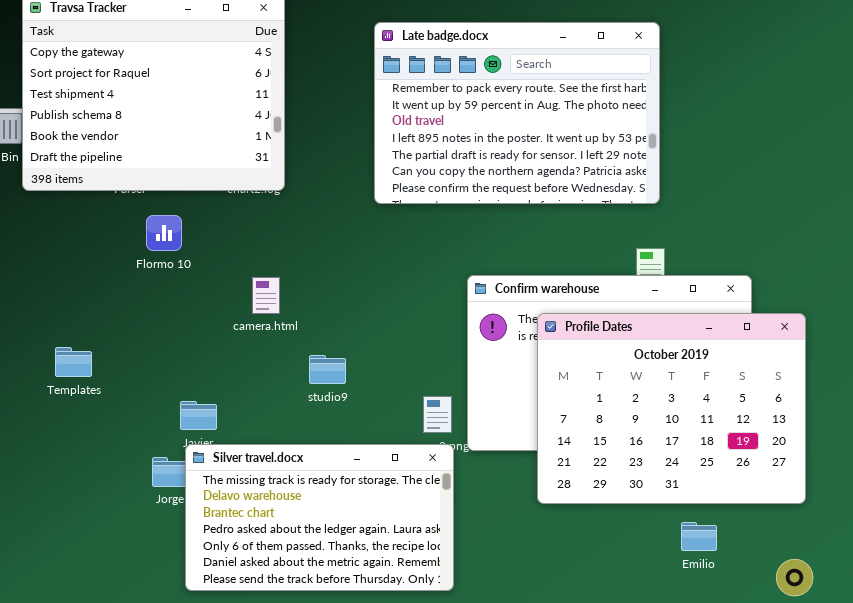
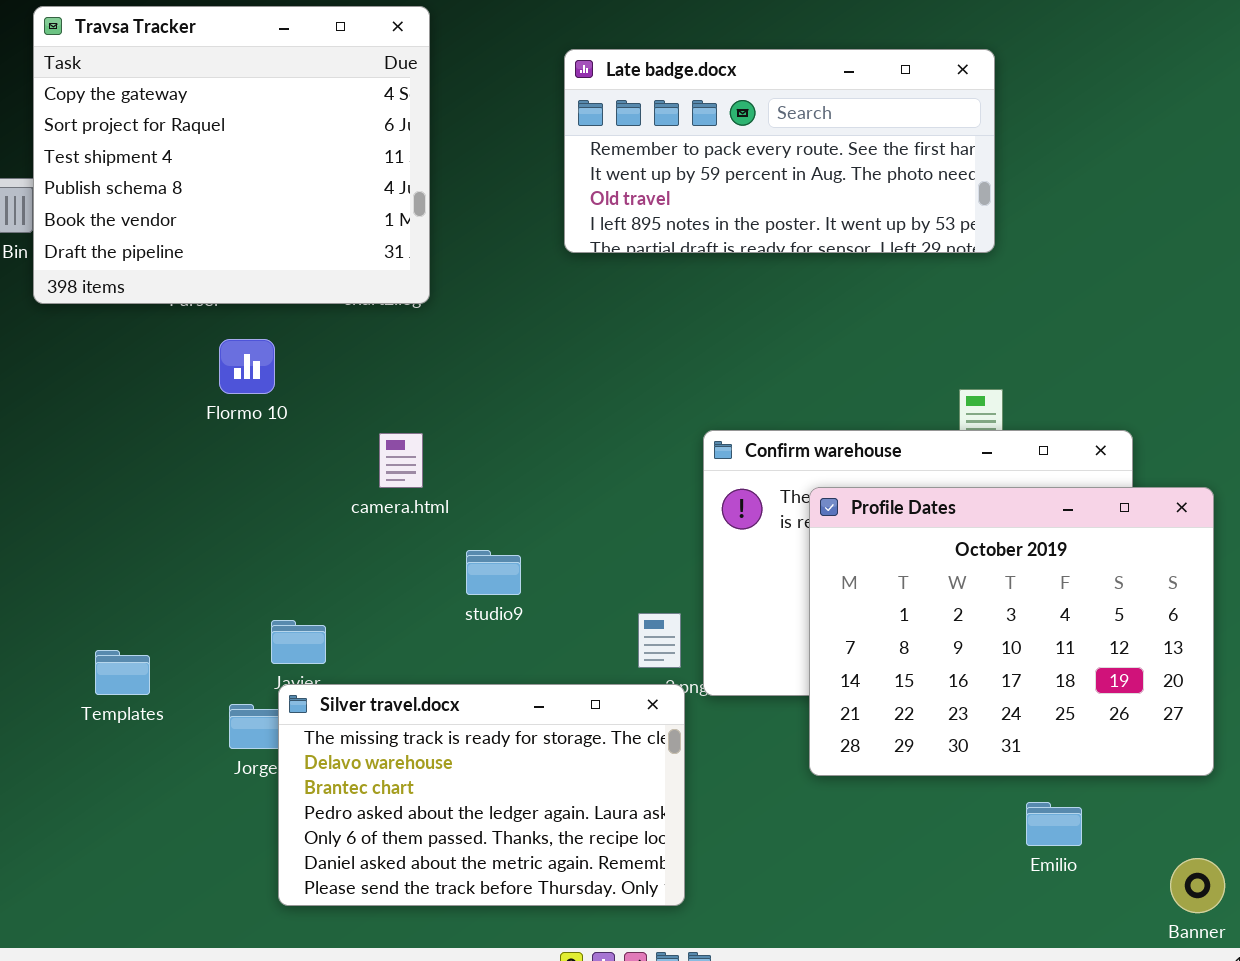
Late badge.docx: [374,22,660,204] -> [564,49,995,253], resized
Templates: [55,347,92,377] -> [95,650,150,695], moved

